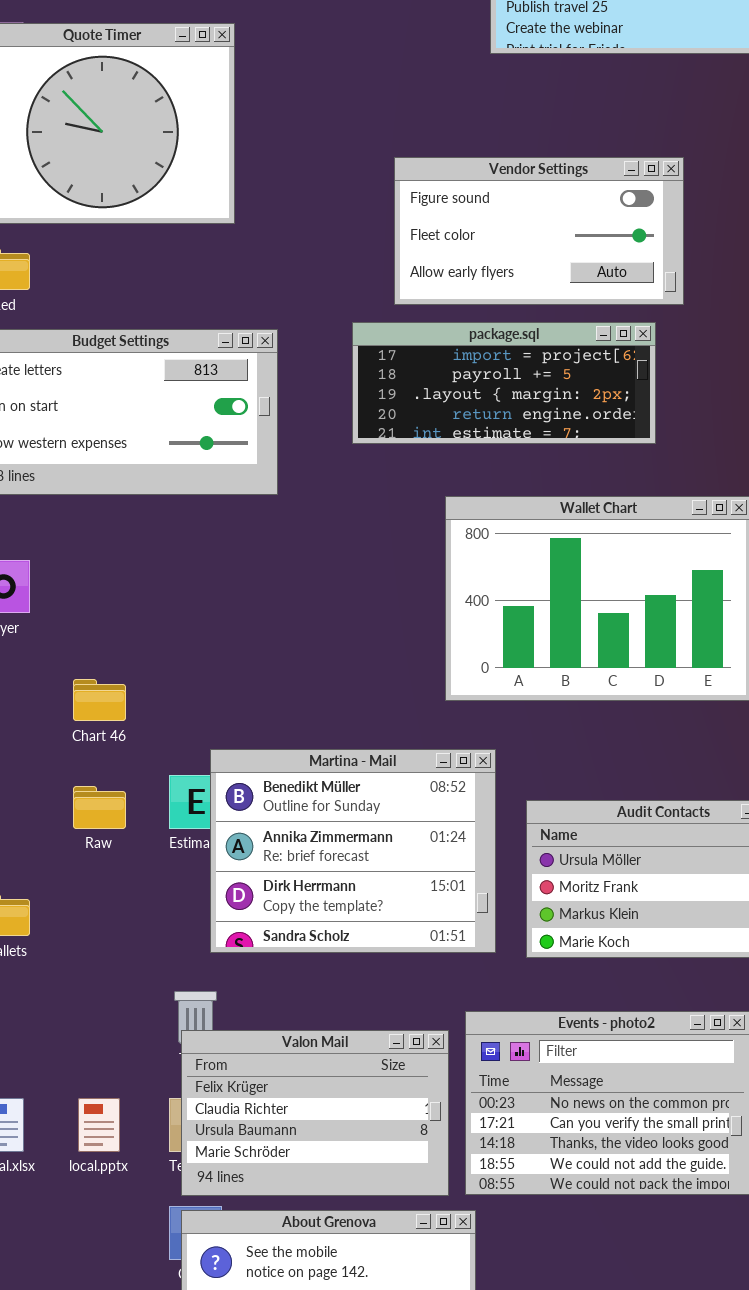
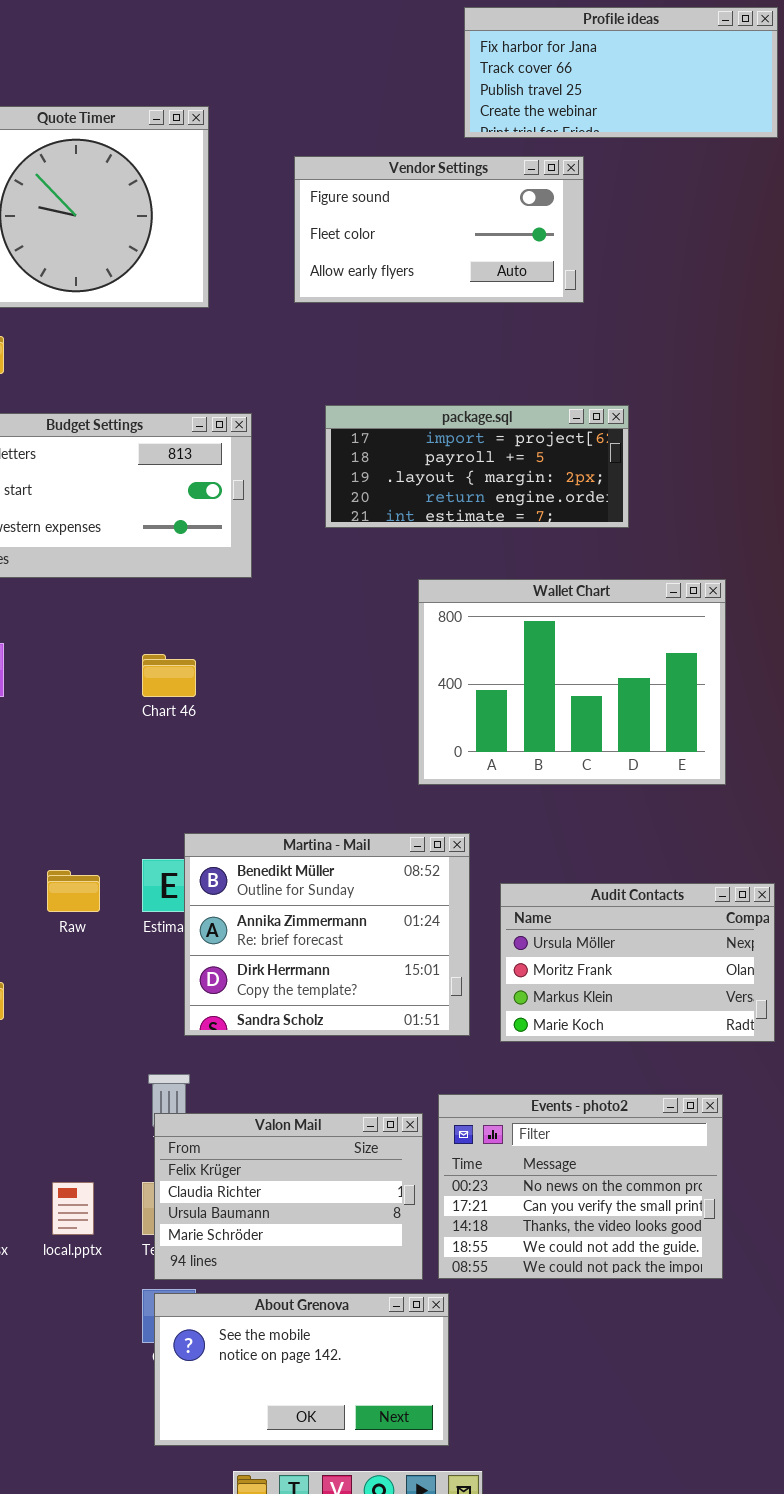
Vendor Settings: [394,157,684,305] -> [294,156,584,303], moved
Chart 46: [73,679,126,721] -> [142,654,196,697], moved

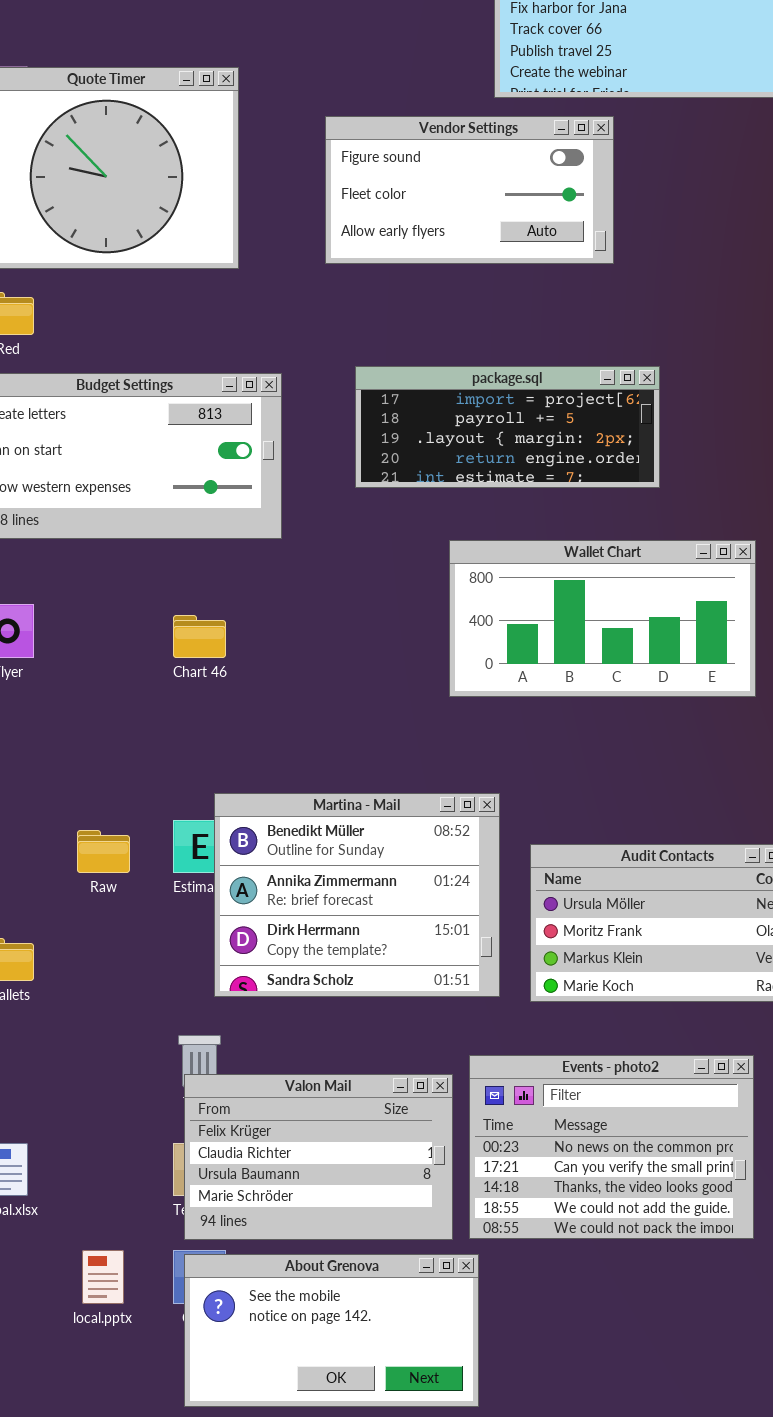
Wallet Chart: [418,579,726,785] -> [449,540,756,697], resized
local.pptx: [52,1182,94,1235] -> [82,1250,124,1304], moved

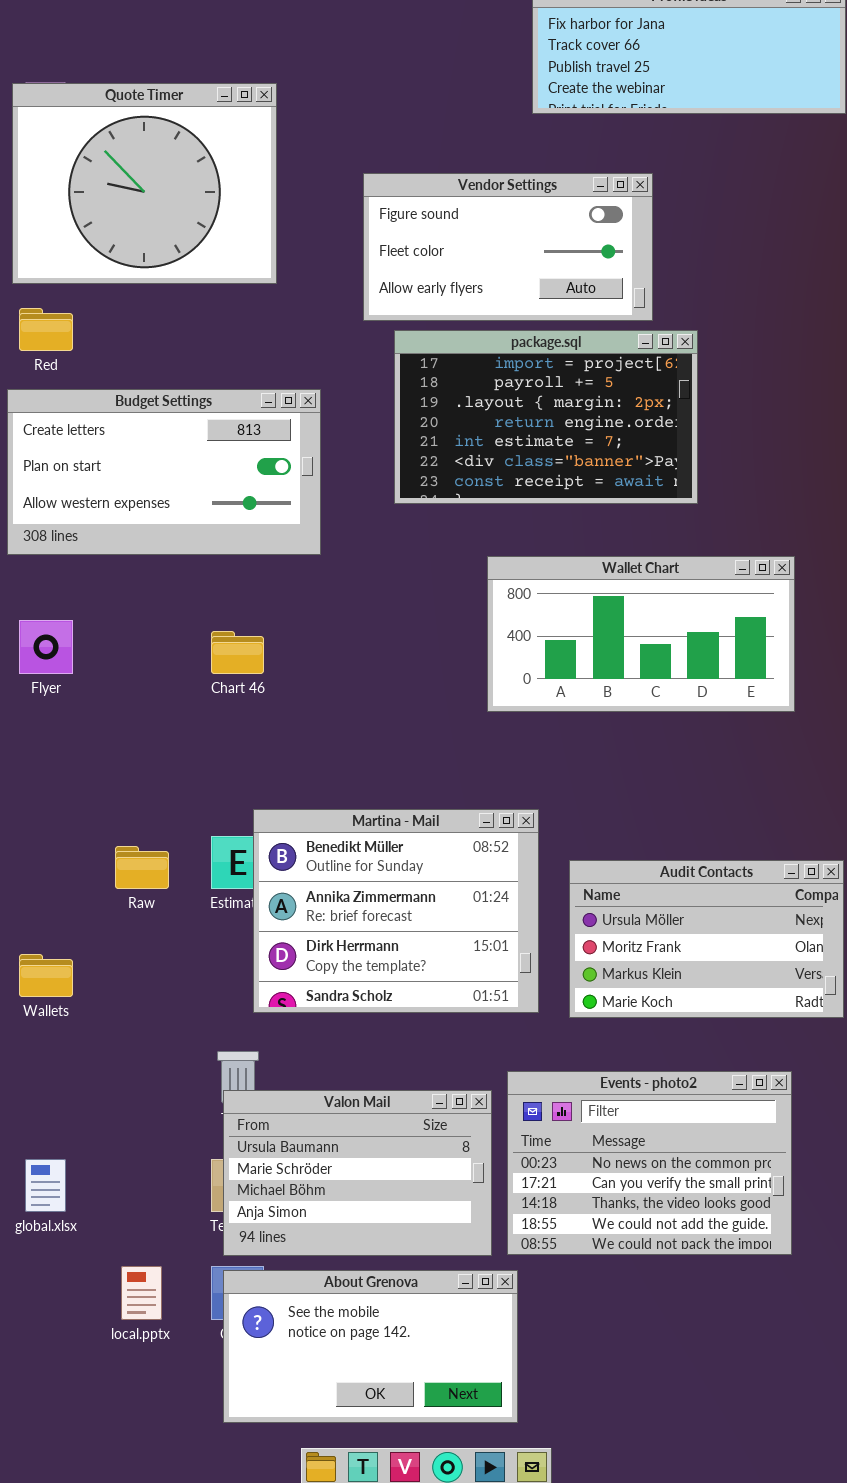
Vendor Settings: [325,116,614,264] -> [363,173,653,321], moved
package.sql: [355,366,660,488] -> [394,330,698,504], resized
Valon Mail: [184,1074,453,1240] -> [223,1090,492,1256], scrolled down 2 rows

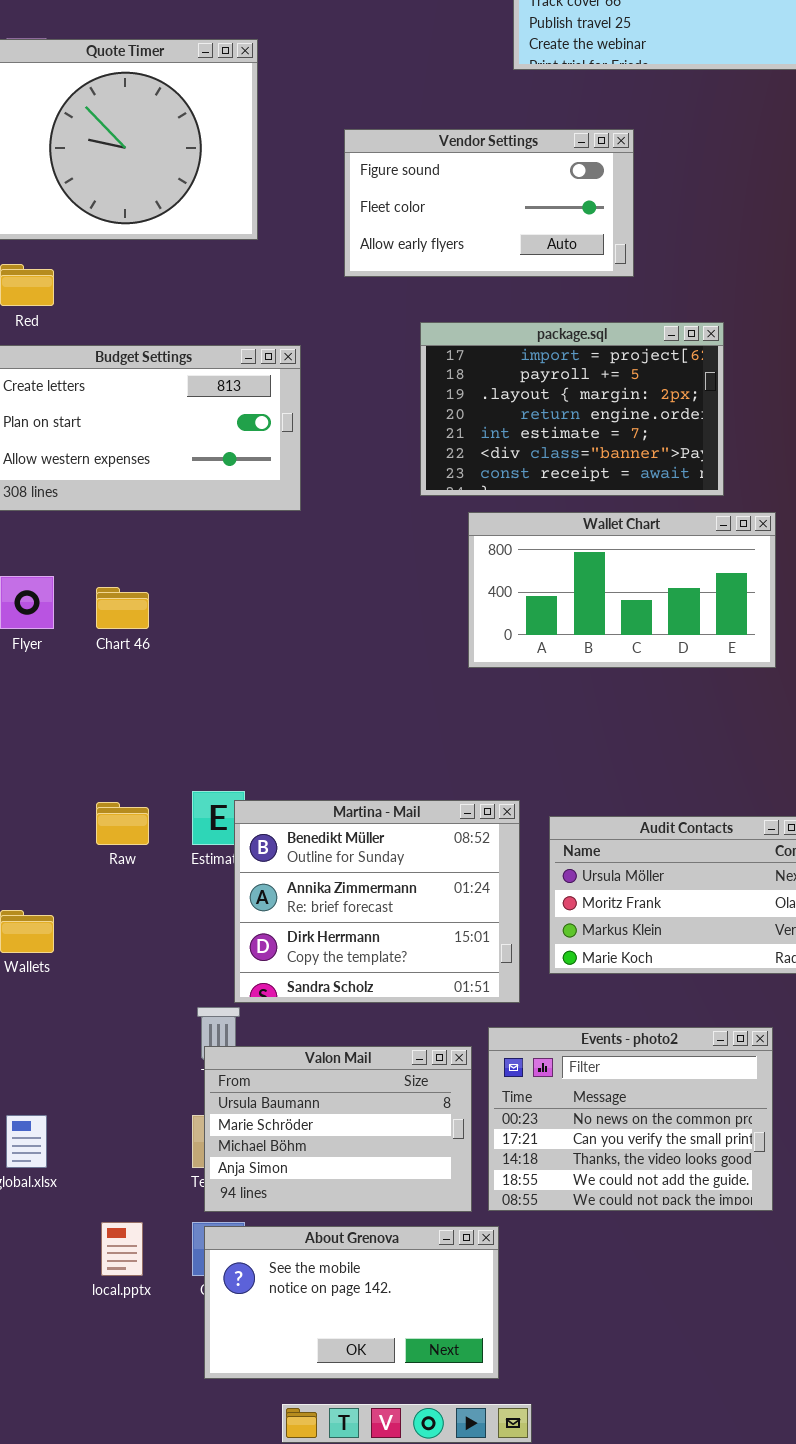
package.sql: [394,330,698,504] -> [420,322,724,496], moved
Chart 46: [211,631,264,674] -> [96,587,149,629], moved
Martina - Mail: [253,809,539,1013] -> [234,800,520,1003], moved

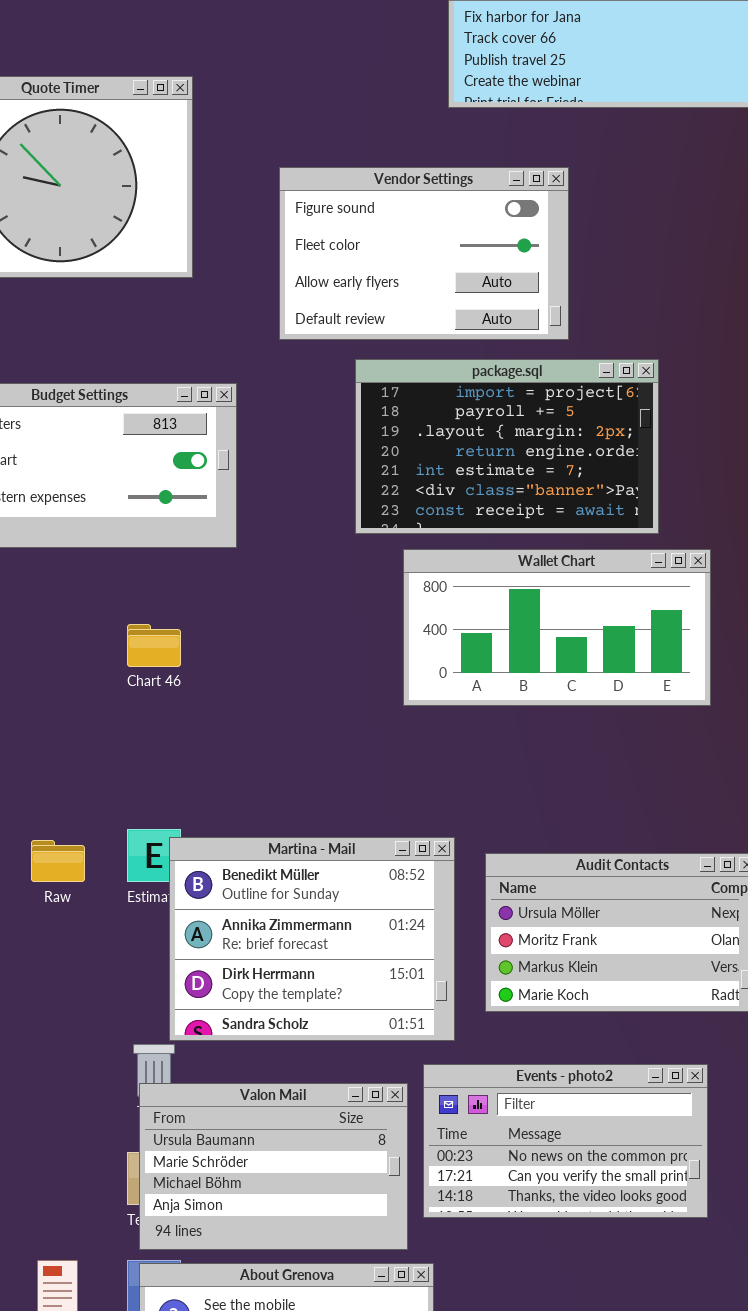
Vendor Settings: [344,129,634,277] -> [279,167,569,340], resized
Chart 46: [96,587,149,629] -> [127,624,181,667], moved
Events - photo2: [488,1027,773,1211] -> [423,1064,708,1218], resized

